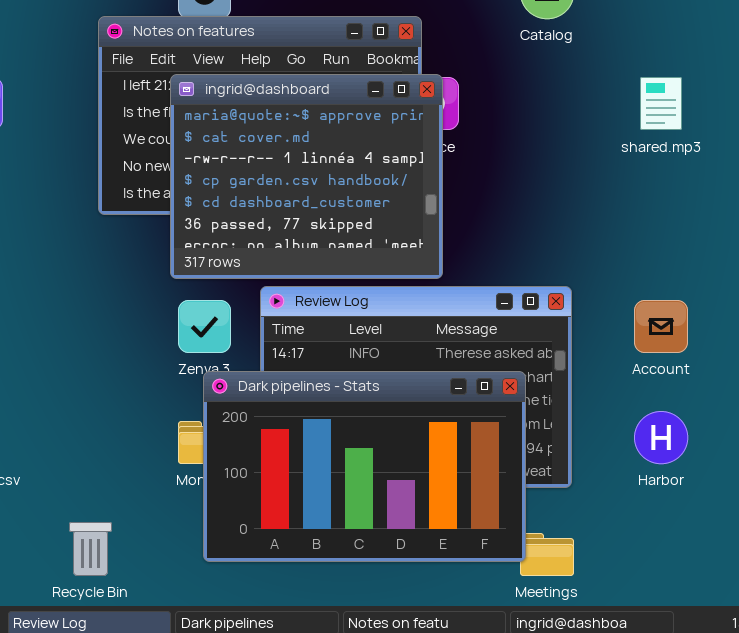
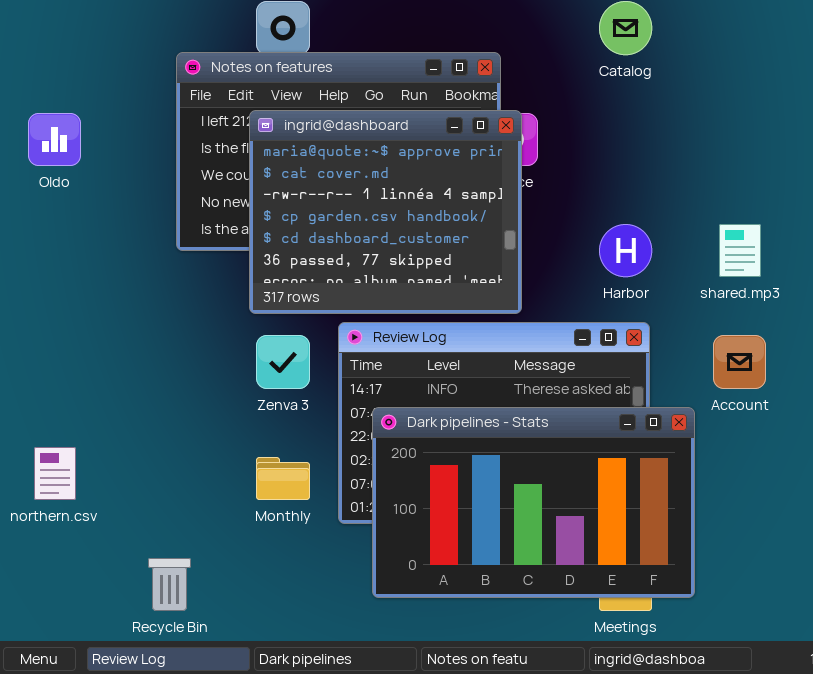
shared.mp3: [640,77,682,130] -> [719,224,761,277], moved
Dark pipelines - Stats: [203,371,526,562] -> [372,407,695,598], moved
Harbor: [634,411,688,464] -> [599,224,652,277], moved

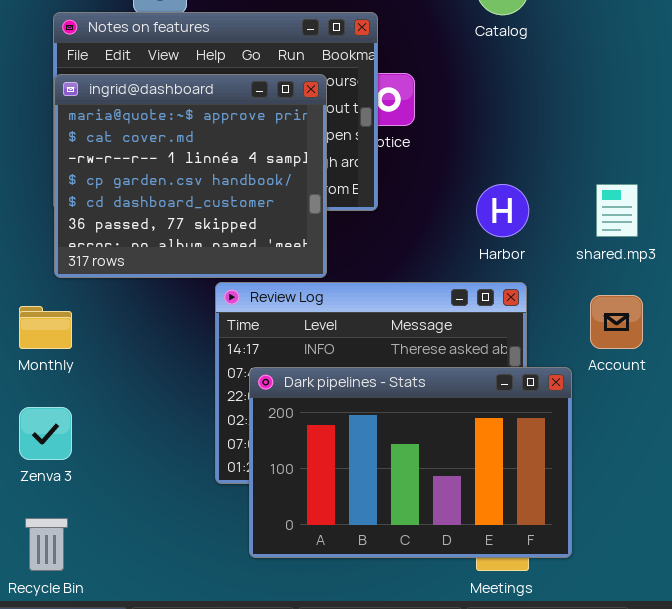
ingrid@dashboard: [249,110,522,314] -> [54,74,327,278], moved
Zenva 3: [256,335,310,389] -> [19,407,72,460], moved
Monthly: [256,457,310,500] -> [19,306,72,349], moved

